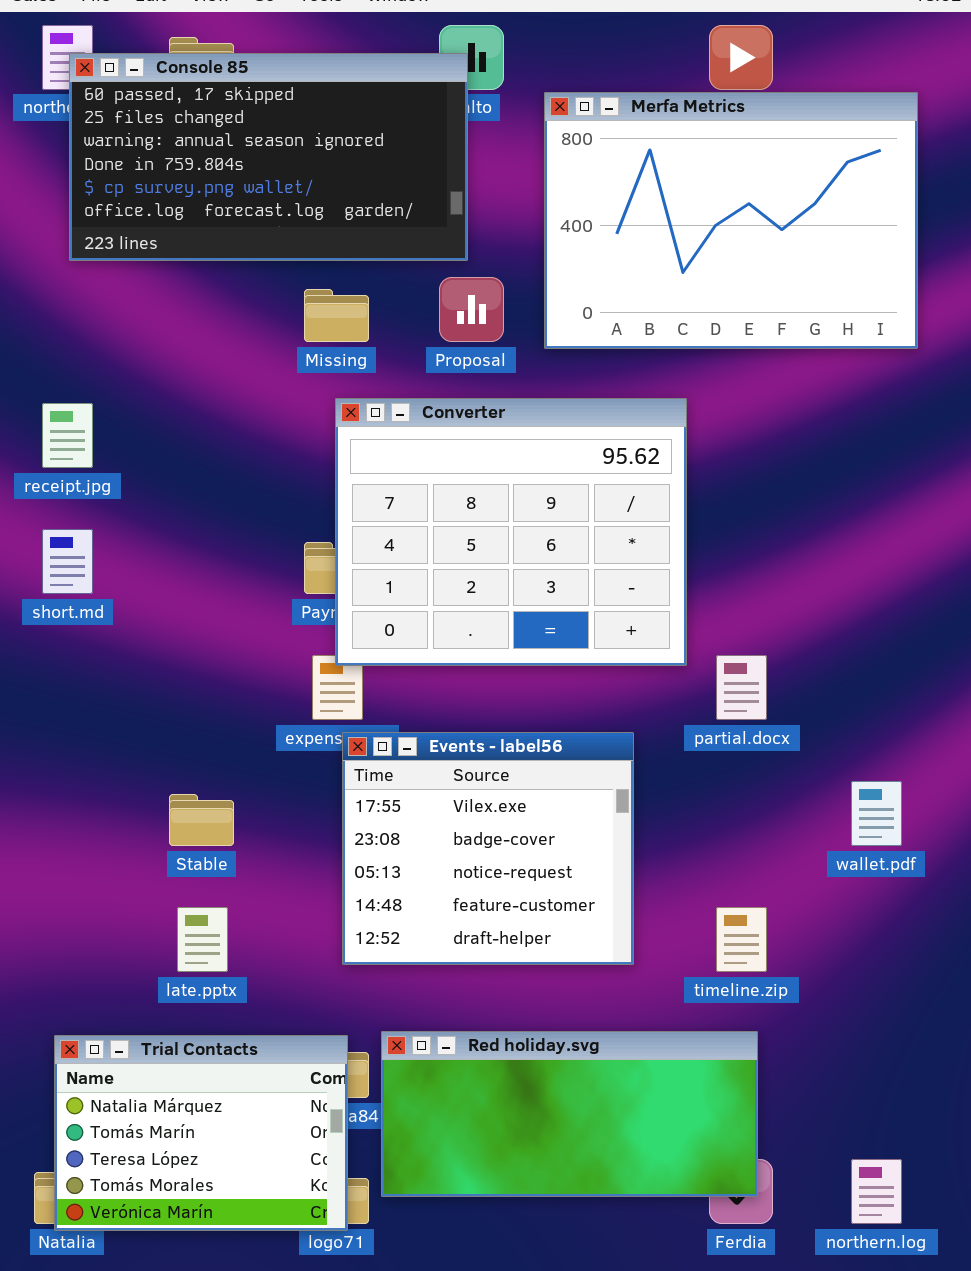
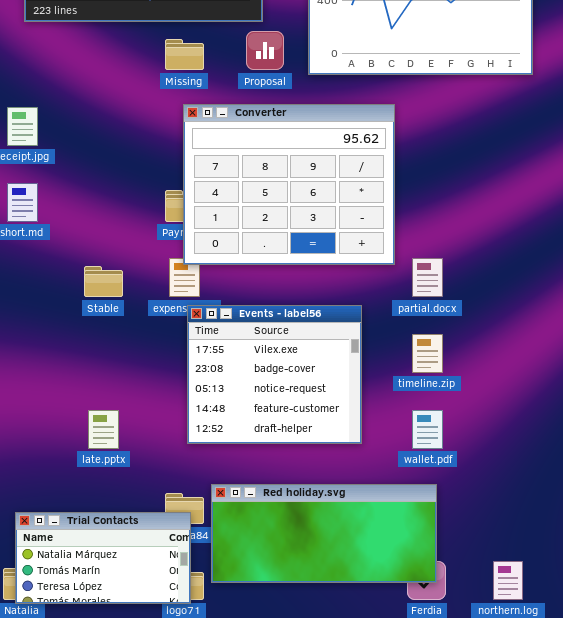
wallet.pdf: [851,781,902,846] -> [412,410,443,449], moved
Stable: [169,794,234,846] -> [84,266,123,297], moved
timeline.zip: [716,907,767,972] -> [412,334,443,373], moved
Trial Contacts: [54,1035,348,1231] -> [15,512,191,604], resized

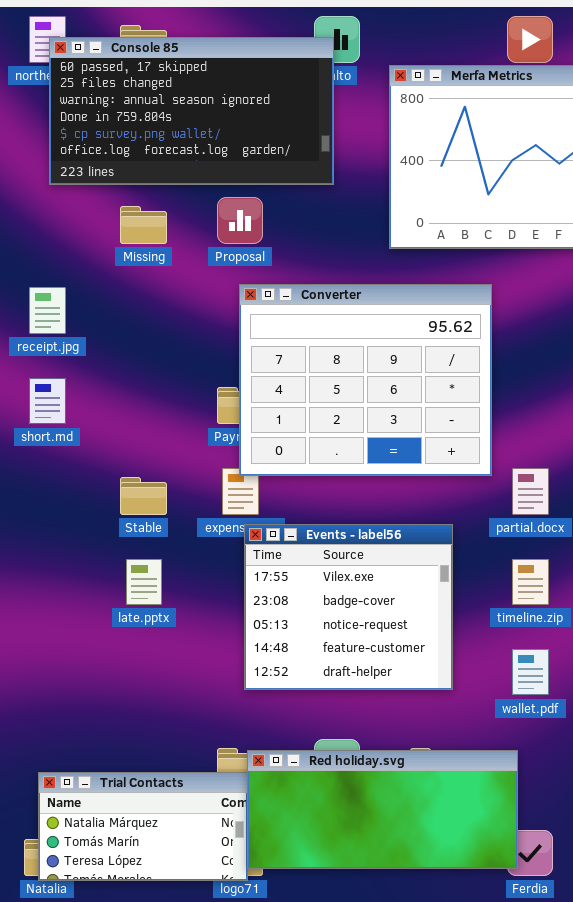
Proposal: [246,31,284,70] -> [217,197,263,244], moved
Missing: [165,39,204,70] -> [120,206,167,244], moved
late.pptx: [88,410,119,449] -> [126,559,162,605], moved
Red holiday.svg: [211,484,437,583] -> [247,750,518,869], moved

